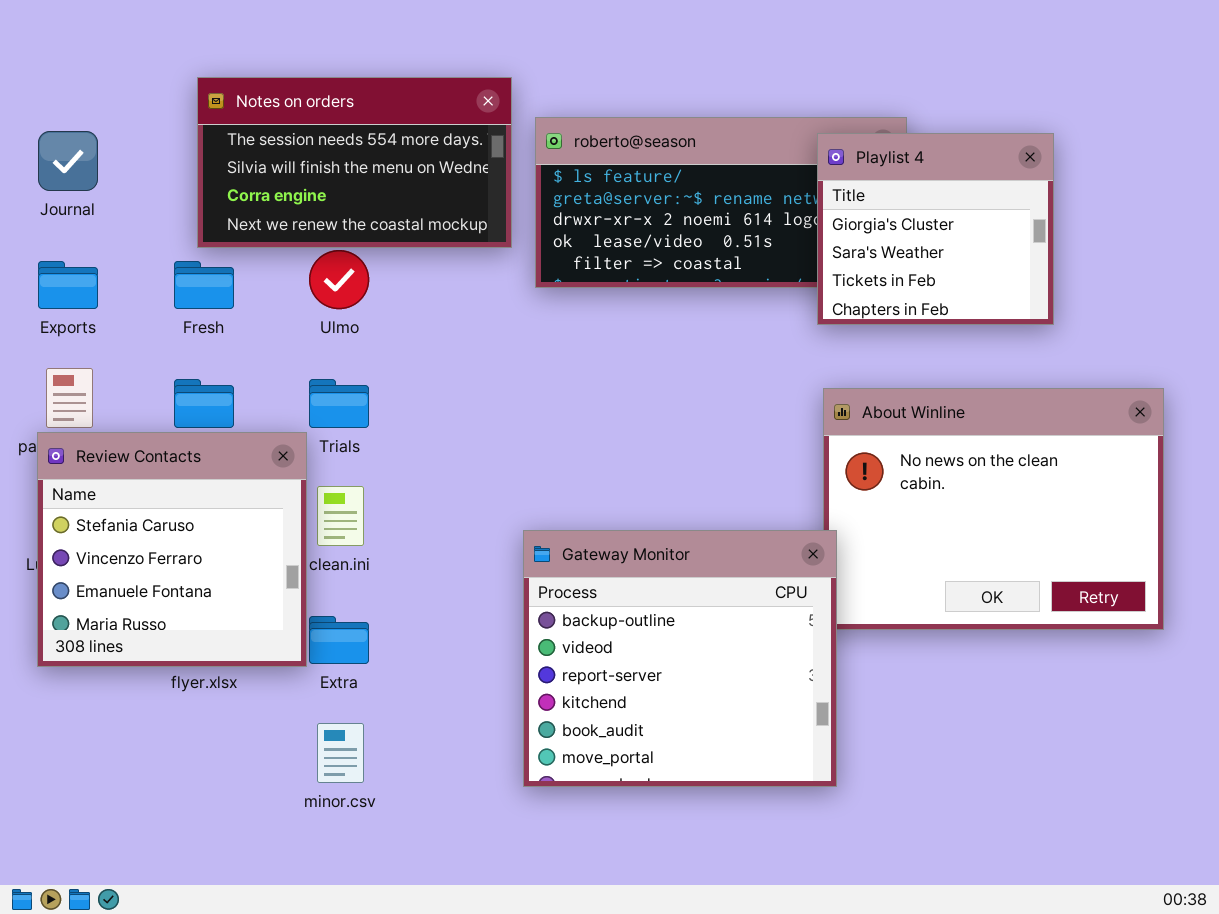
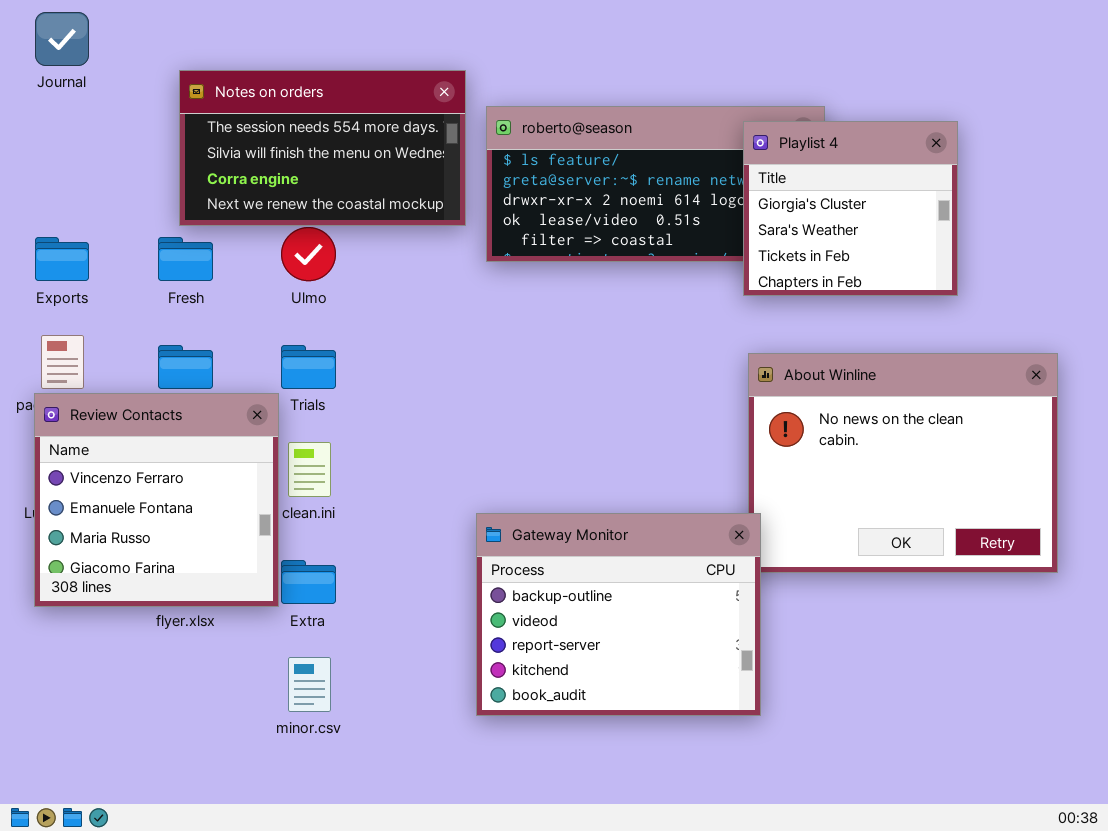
Journal: [38,131,98,191] -> [35,12,89,66], moved
Review Contacts: [37,432,307,667] -> [34,393,279,607], scrolled down 1 row
Gateway Monitor: [523,530,837,787] -> [476,513,761,716], resized

